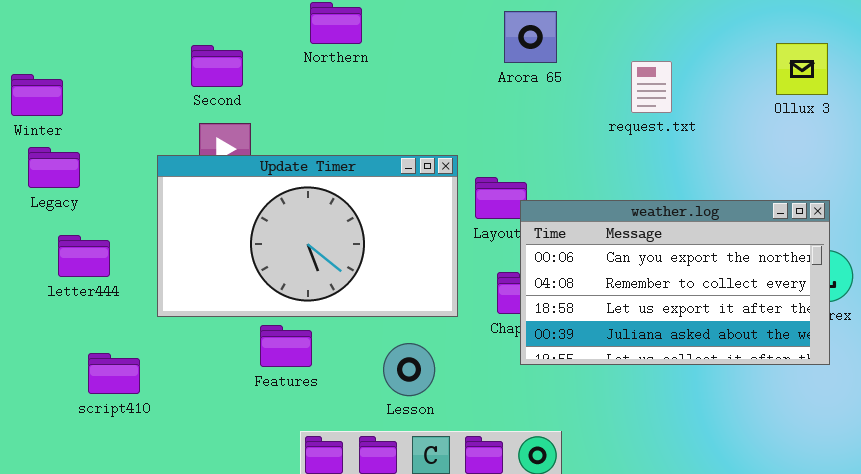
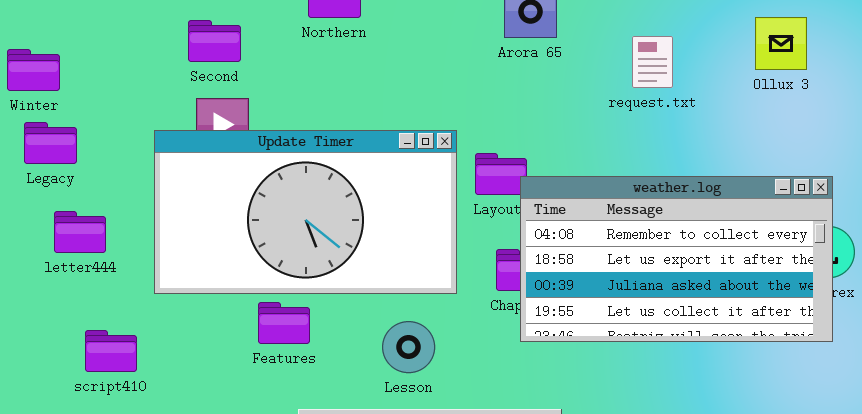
Ollux 3: [776,43,828,95] -> [755,17,807,70], moved
weather.log: [520,200,830,365] -> [520,176,833,342], scrolled down 1 row

